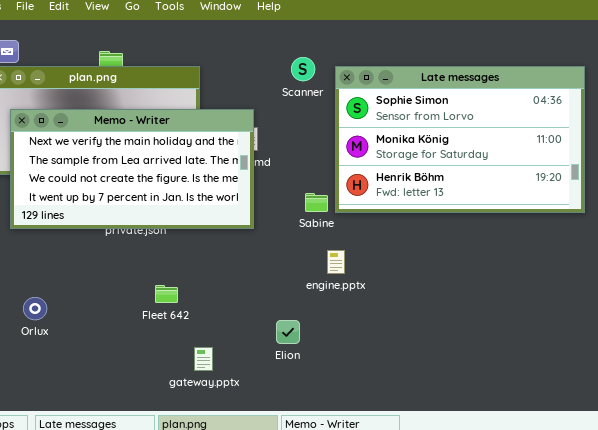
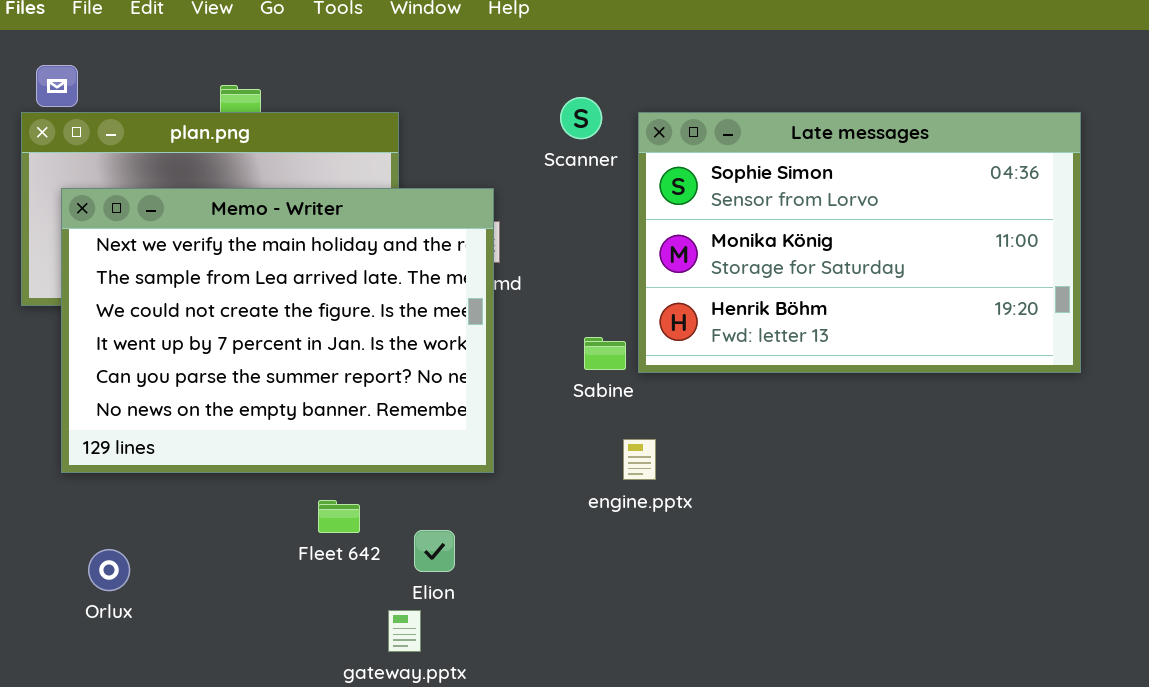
Memo - Writer: [10,109,254,229] -> [61,188,494,473], resized
Orlux: [23,297,47,320] -> [88,549,130,591], moved
Elion: [276,320,300,344] -> [414,530,455,572], moved

